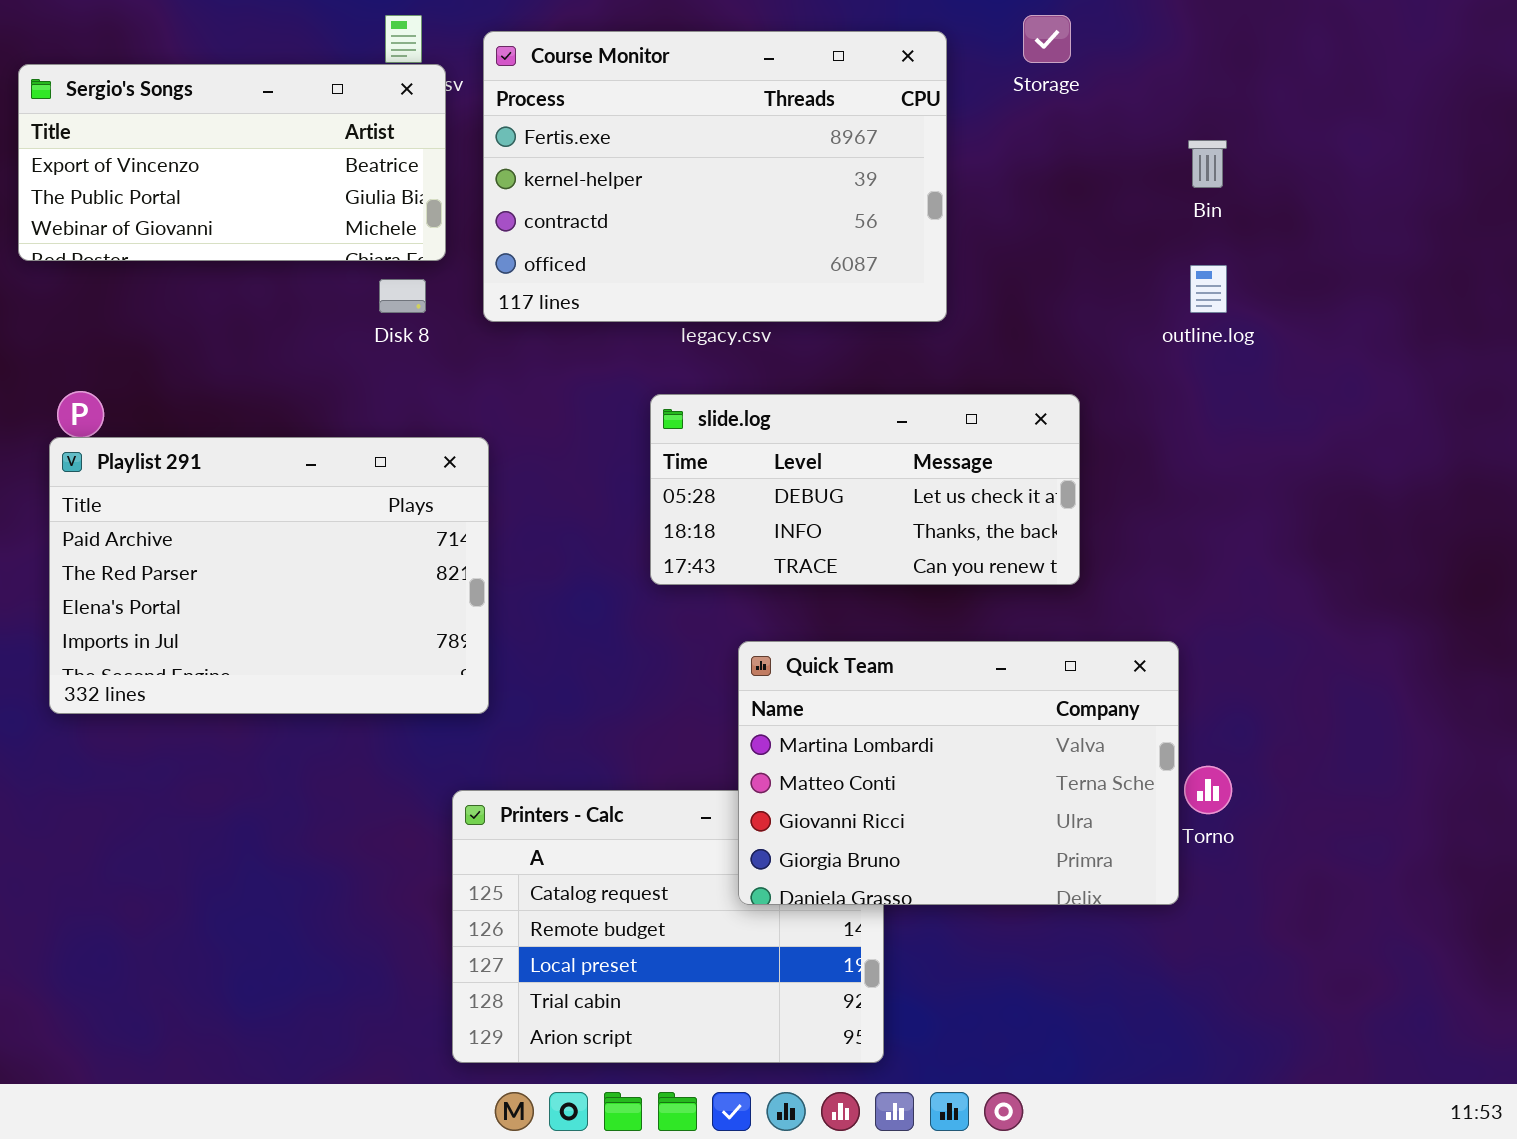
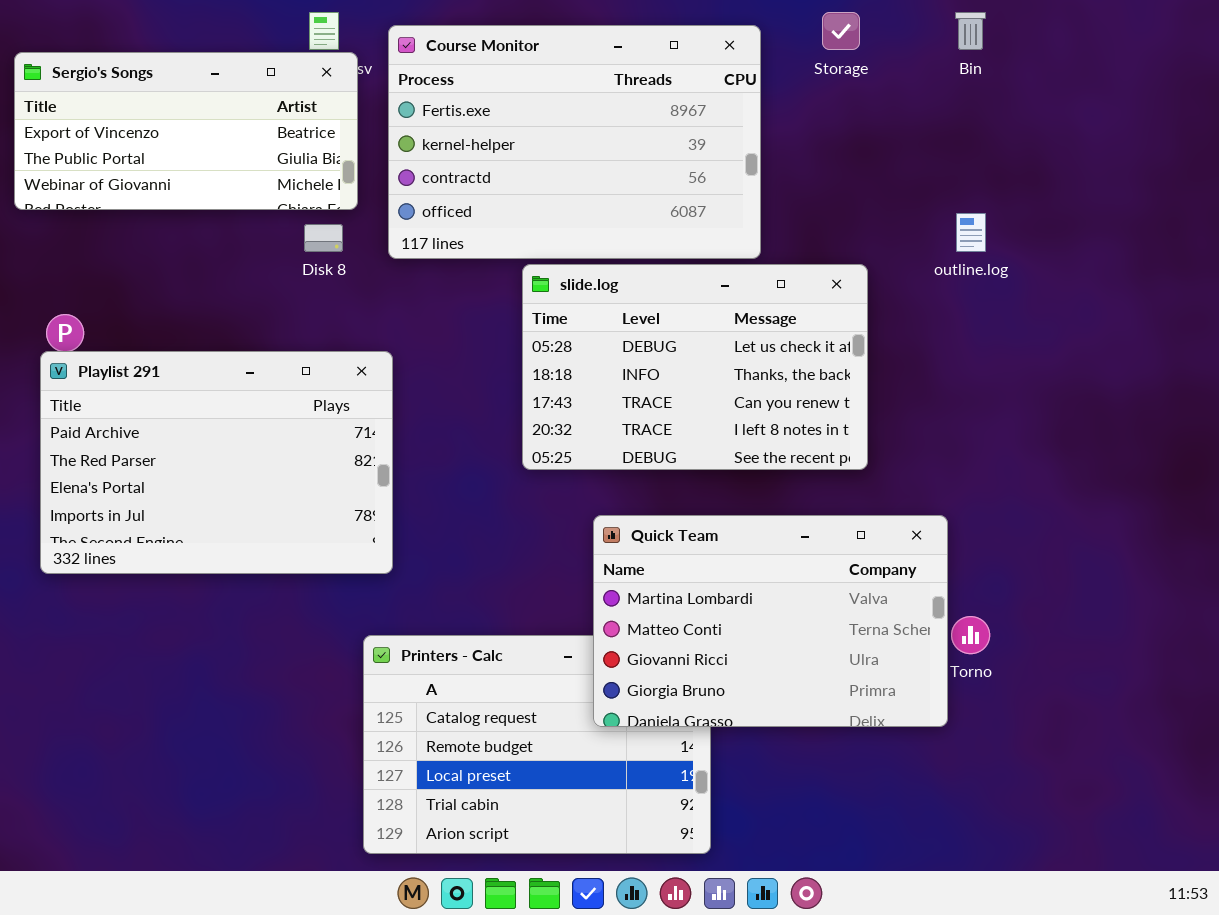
Bin: [1188,140,1227,188] -> [955,12,986,50], moved
slide.log: [650,394,1080,585] -> [522,264,868,470], resized

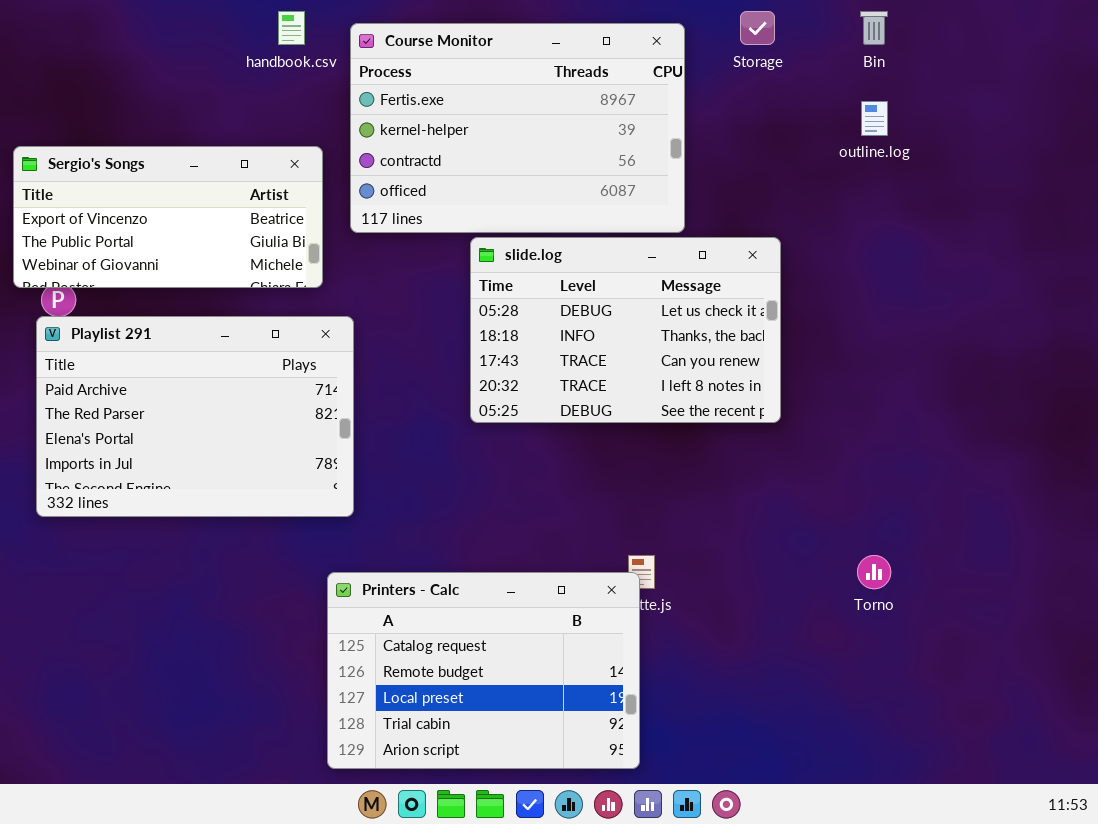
Sergio's Songs: [14,52,358,210] -> [13,146,323,288], moved
outline.log: [956,213,986,252] -> [861,101,888,136], moved
Quick Team: [593,515,948,727] -> none, closed

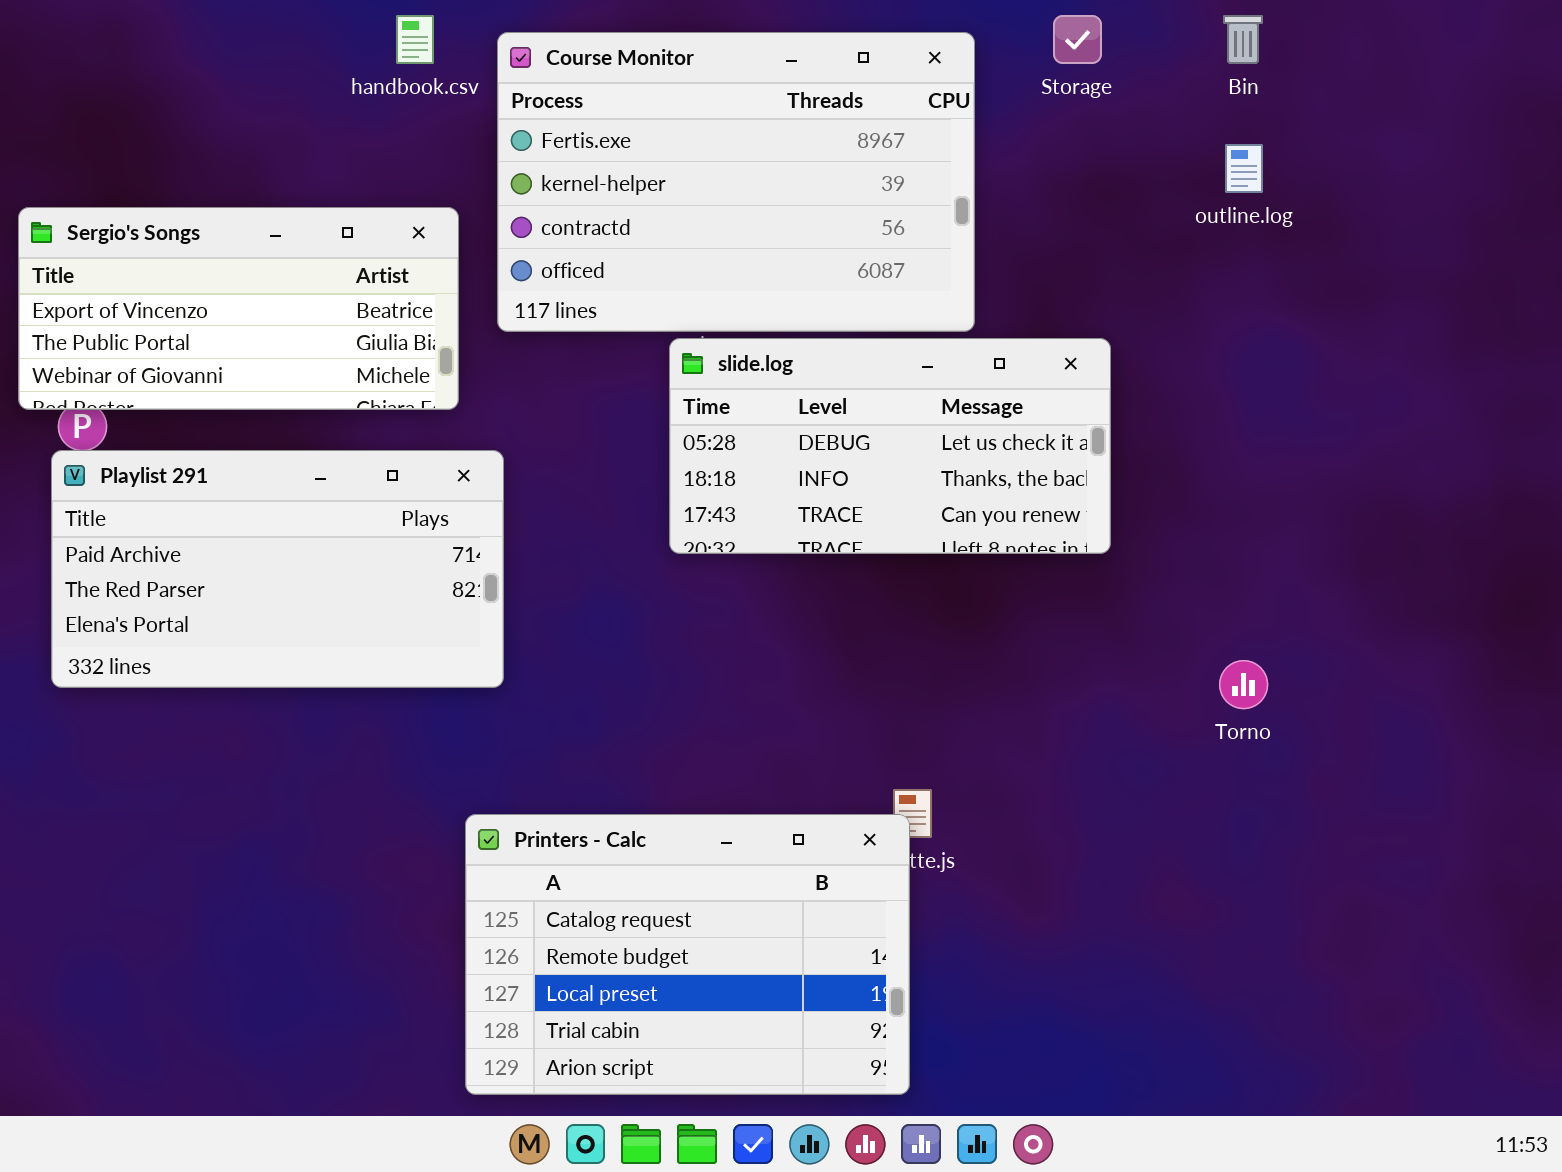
slide.log: [470,237,781,423] -> [669,338,1111,554], resized
Playlist 291: [36,316,354,517] -> [51,450,504,688], resized
Torno: [857,555,891,589] -> [1219,660,1268,709], moved

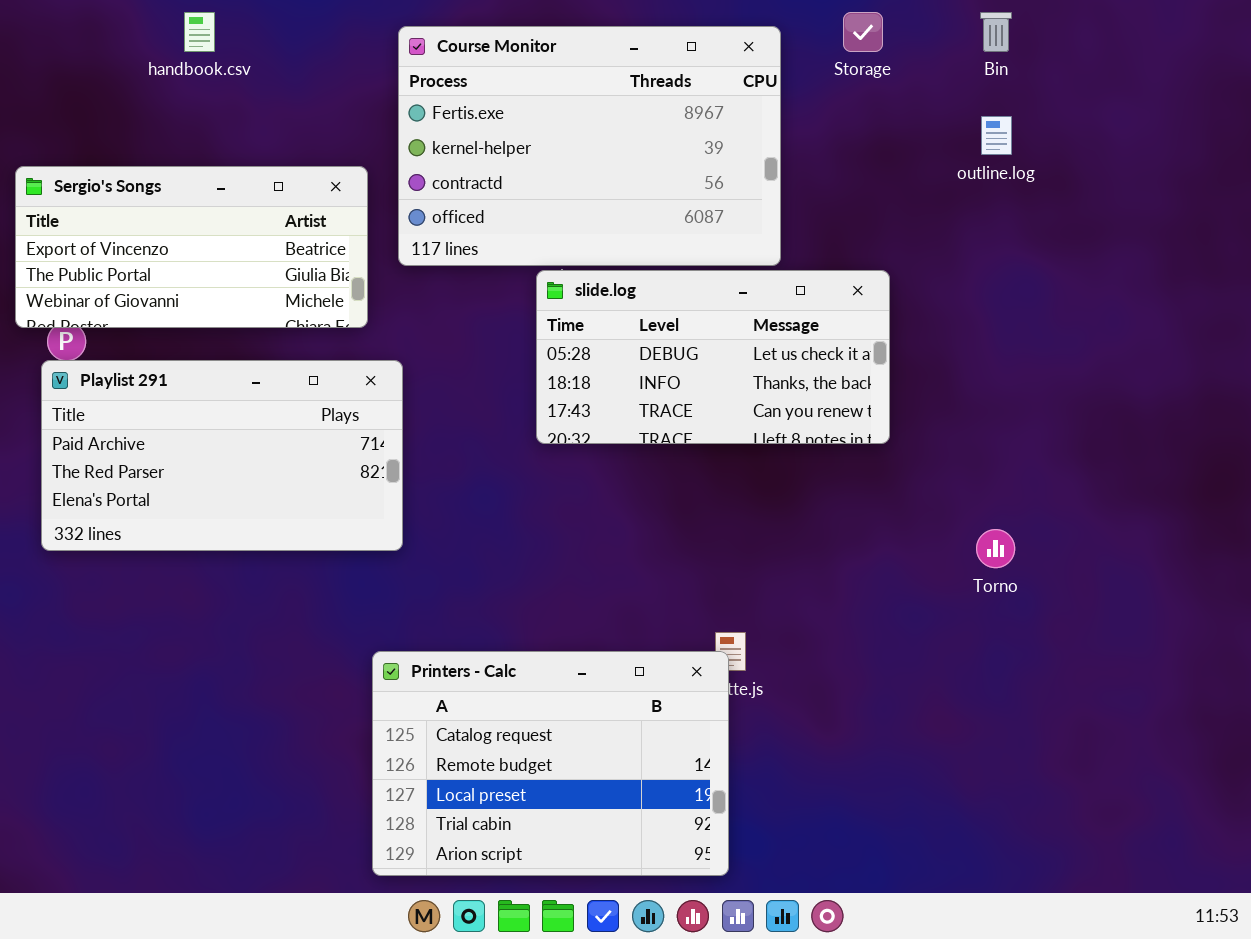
handbook.csv: [396,15,434,64] -> [184,12,215,52], moved

